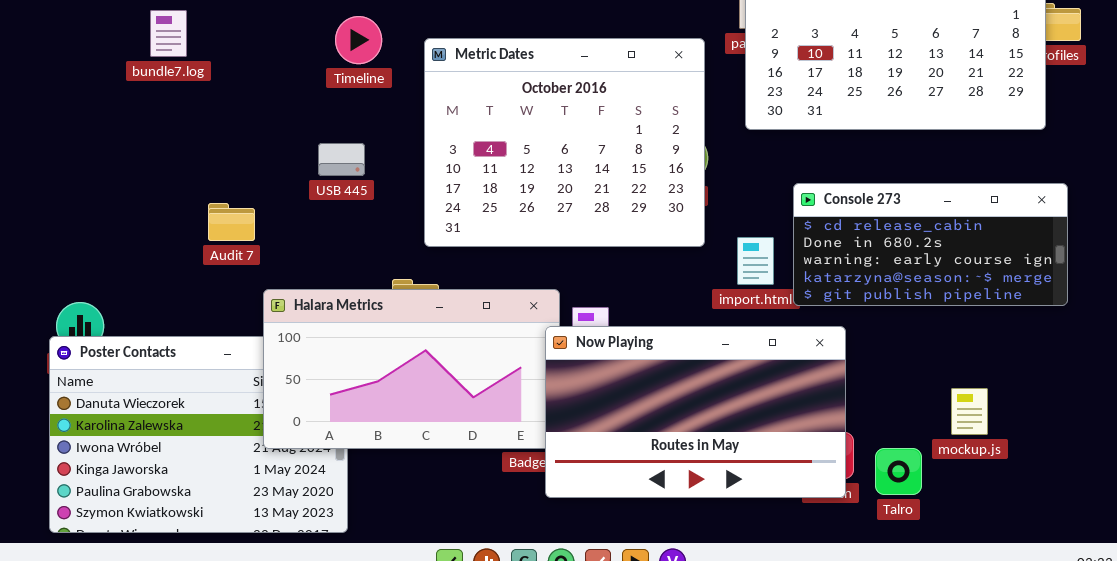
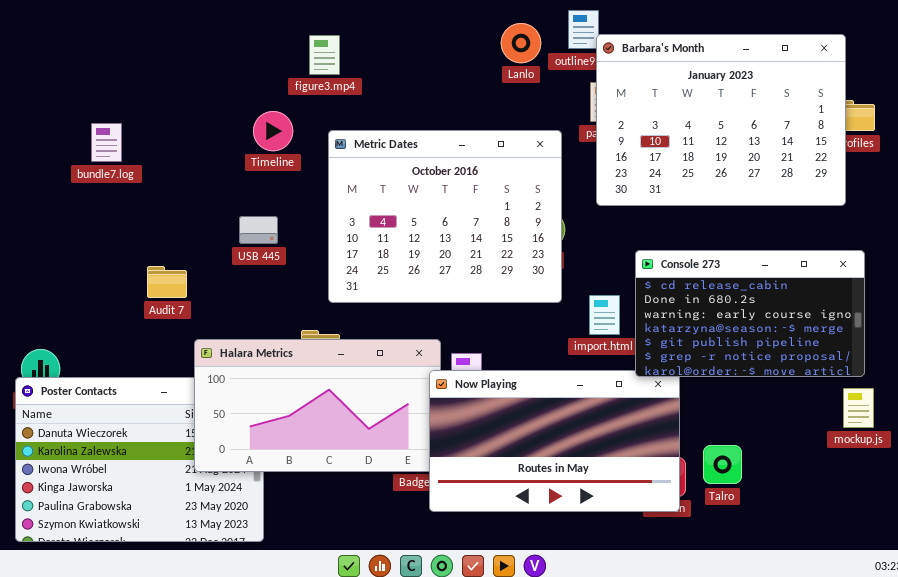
bundle7.log: [150,10,187,57] -> [91,123,122,162], moved
Console 273: [793,183,1068,306] -> [635,250,865,377], resized
mockup.js: [951,388,988,435] -> [843,388,874,428], moved
Talro: [875,448,922,495] -> [703,445,742,484], moved

